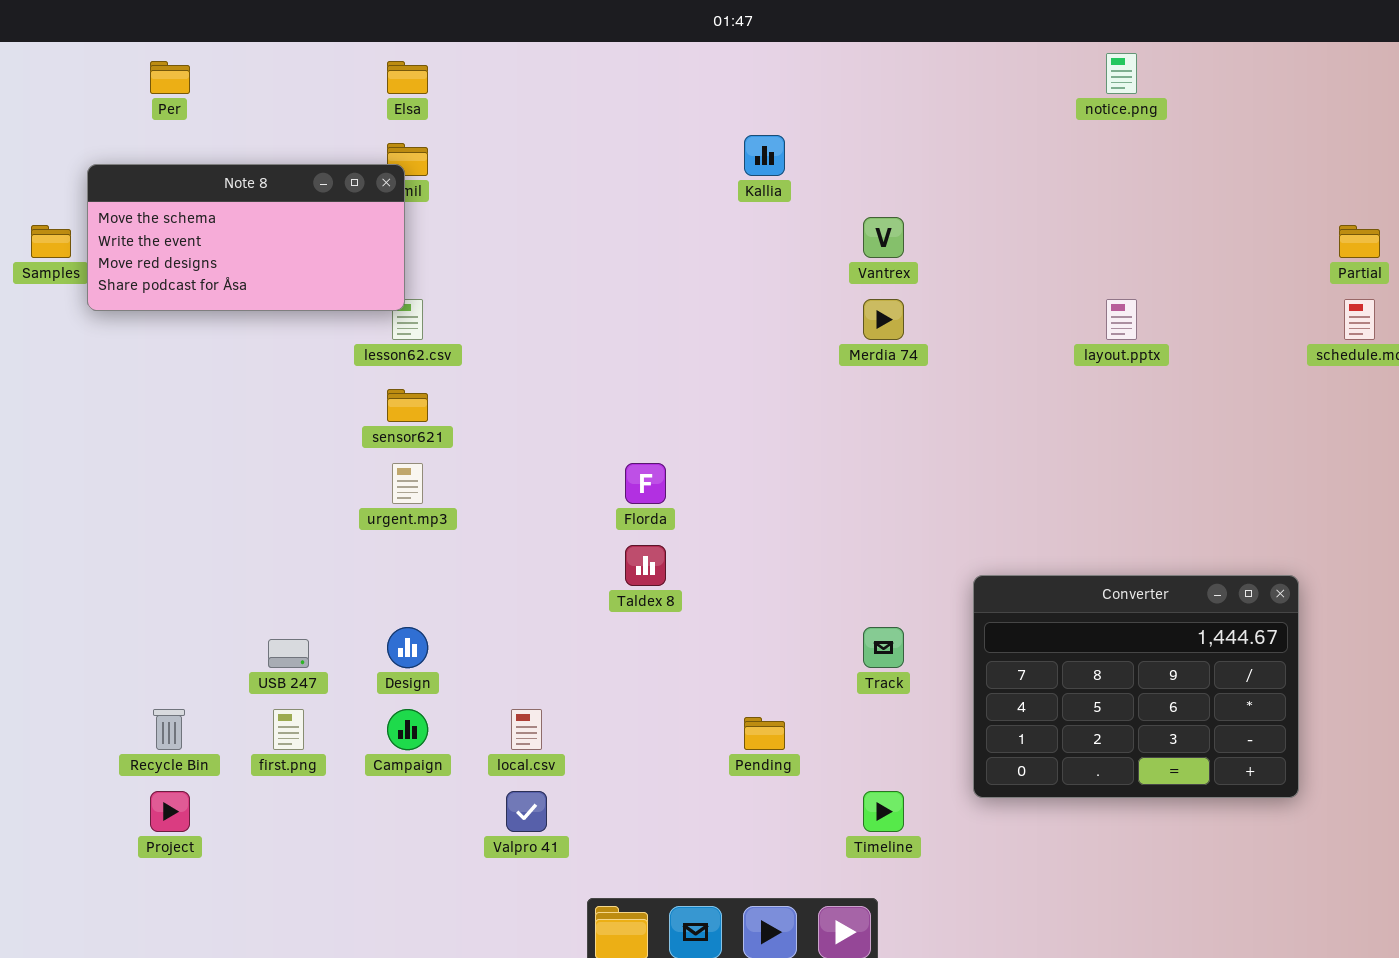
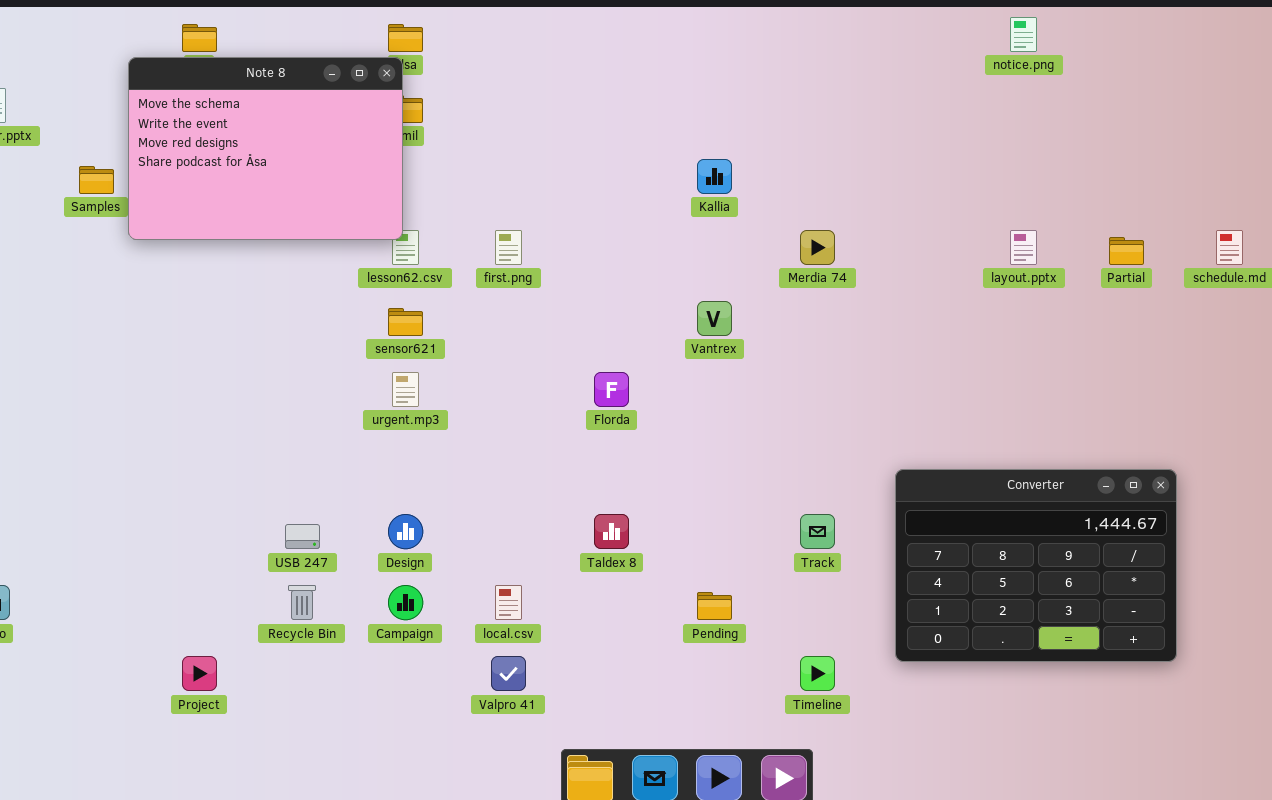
Kallia: [744,135,785,176] -> [697,159,732,194], moved
Note 8: [87,164,405,311] -> [128,57,403,240], resized
Vantrex: [863,217,904,258] -> [697,301,732,336], moved
Partial: [1339,225,1380,258] -> [1109,237,1144,265], moved
Taldex 8: [625,545,666,586] -> [594,514,629,549], moved
Recycle Bin: [153,709,185,750] -> [288,585,316,620], moved
first.png: [273,709,304,750] -> [495,230,522,265], moved

